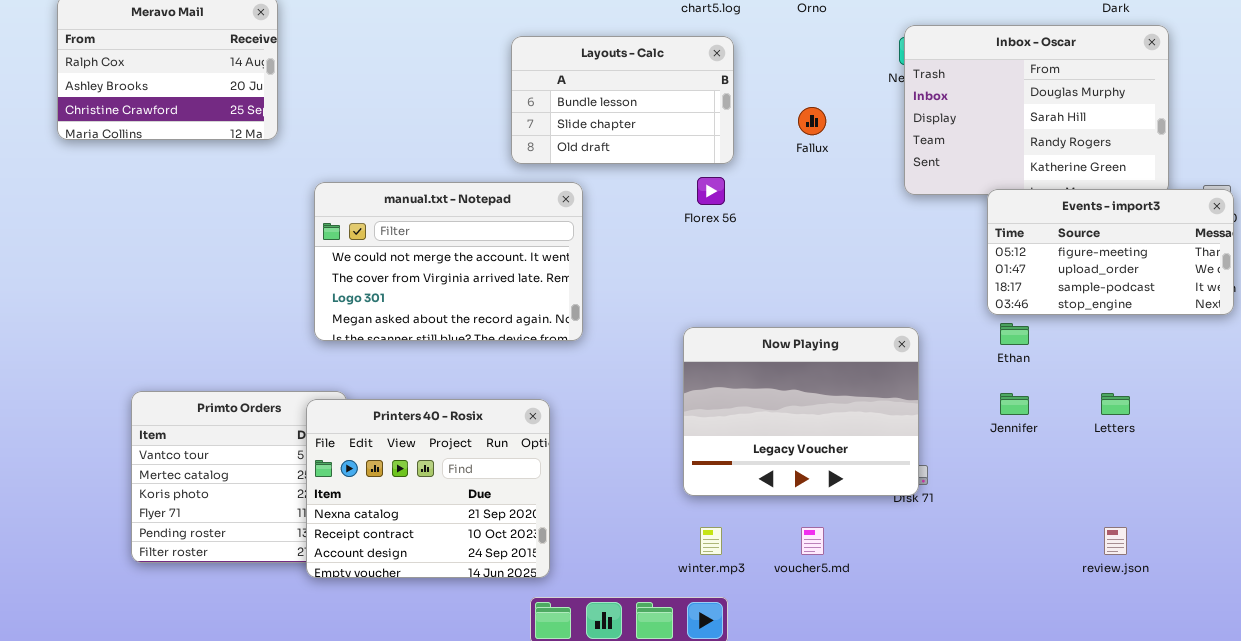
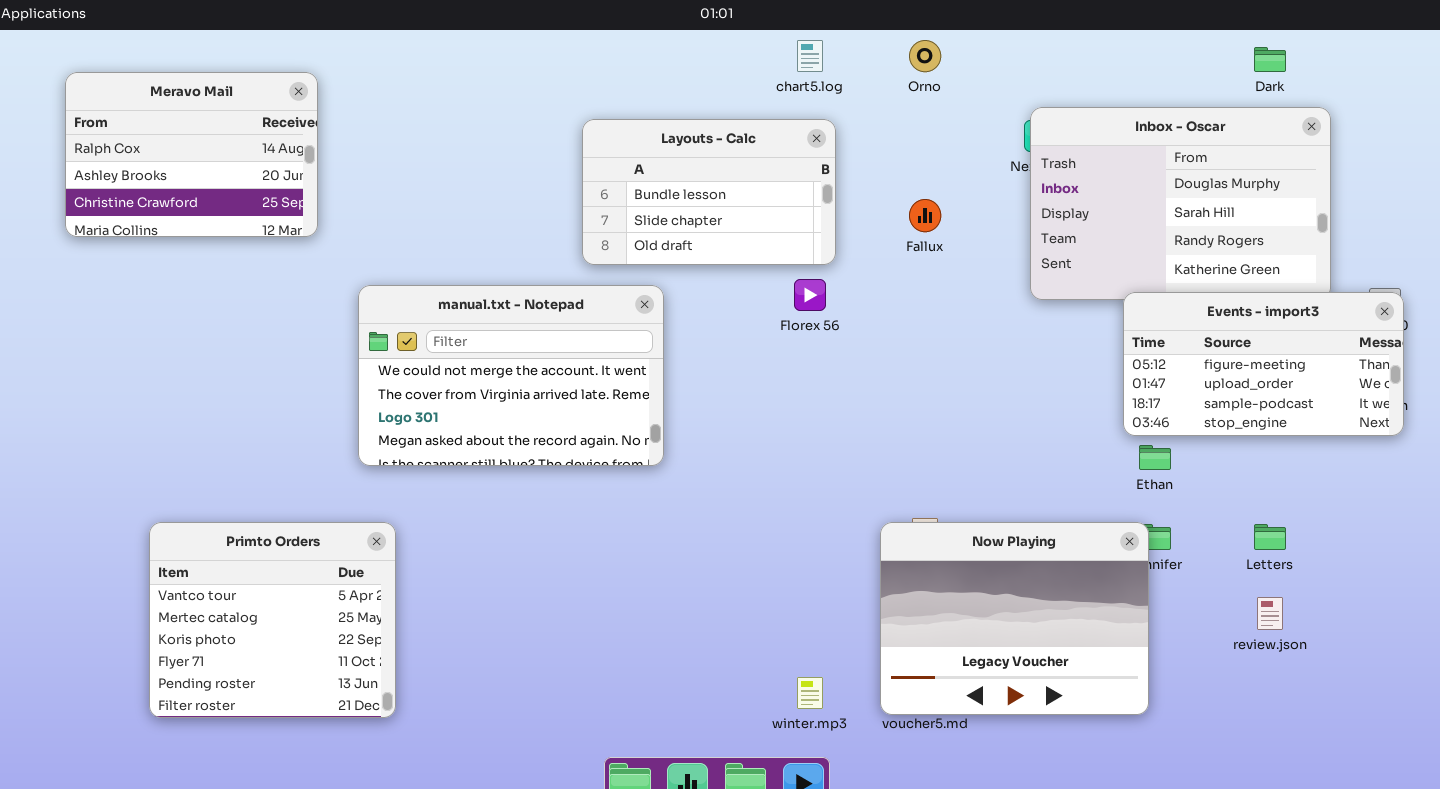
Now Playing: [683,327,919,496] -> [880,522,1149,715], moved
Printers 40 - Rosix: [306,399,550,578] -> none, closed
review.json: [1104,527,1127,555] -> [1257,597,1283,630], moved

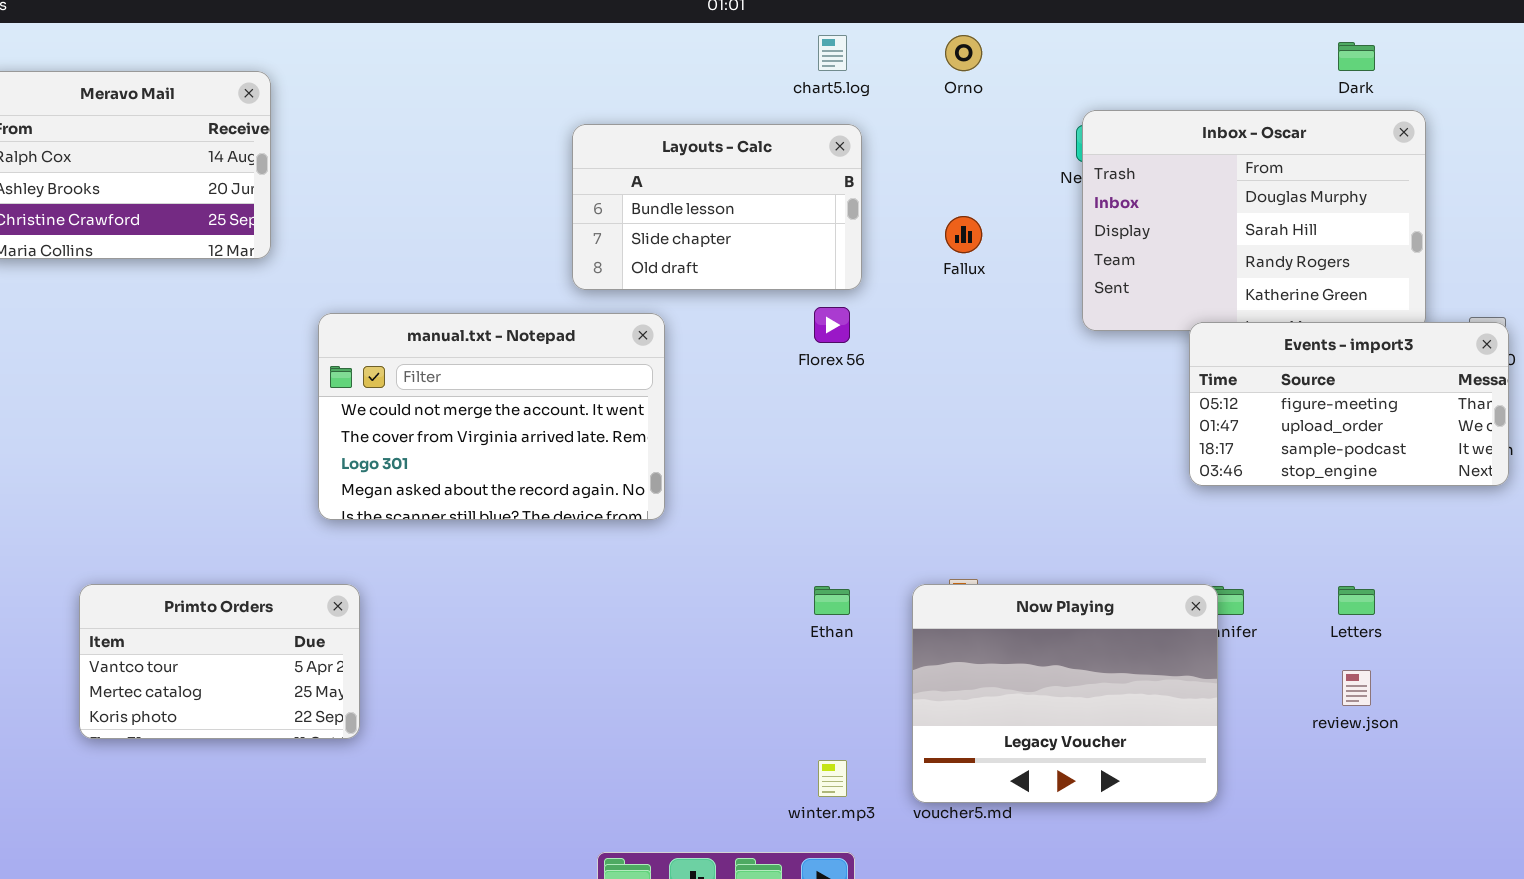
Ethan: [1139,445,1171,470] -> [814,586,850,615], moved
Primto Orders: [149,522,396,718] -> [79,584,360,739], resized

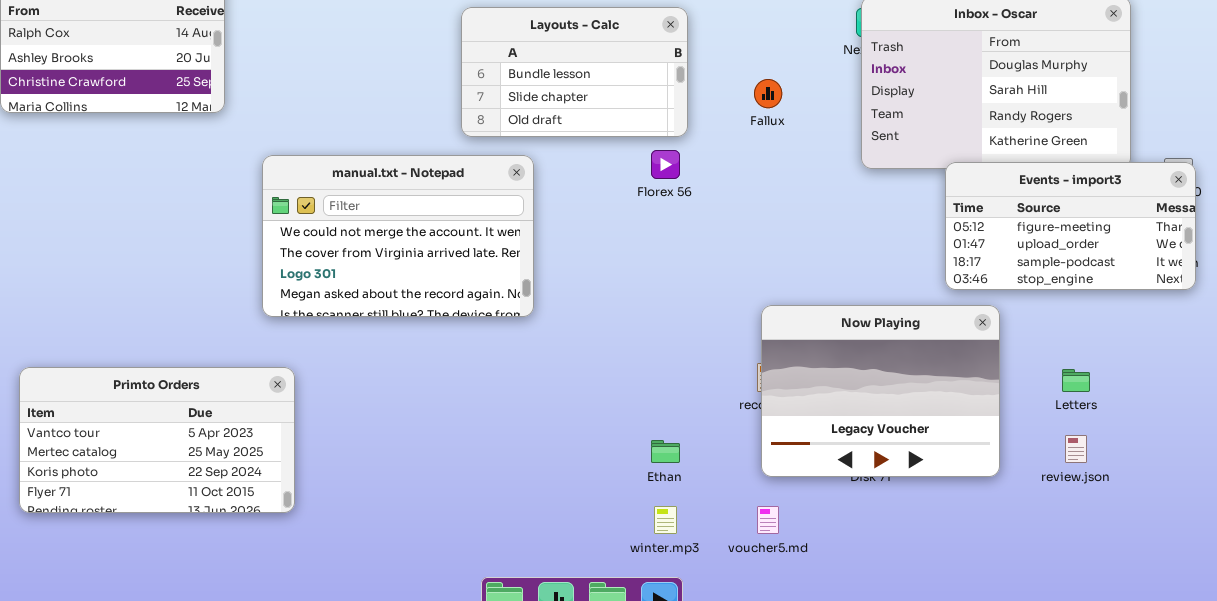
Primto Orders: [79,584,360,739] -> [19,367,295,513], resized
Now Playing: [912,584,1218,803] -> [761,305,1000,477], moved
Ethan: [814,586,850,615] -> [651,440,680,463], moved

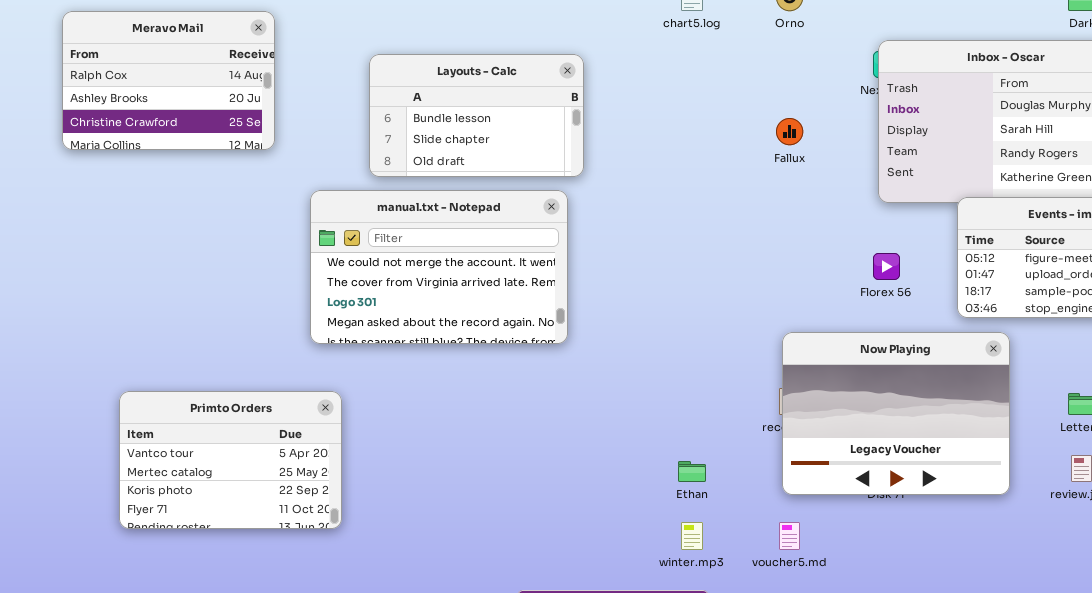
Layouts - Calc: [461,7,688,137] -> [369,54,584,177], moved
Florex 56: [651,150,680,179] -> [873,253,900,280], moved
Primto Orders: [19,367,295,513] -> [119,391,342,529], resized

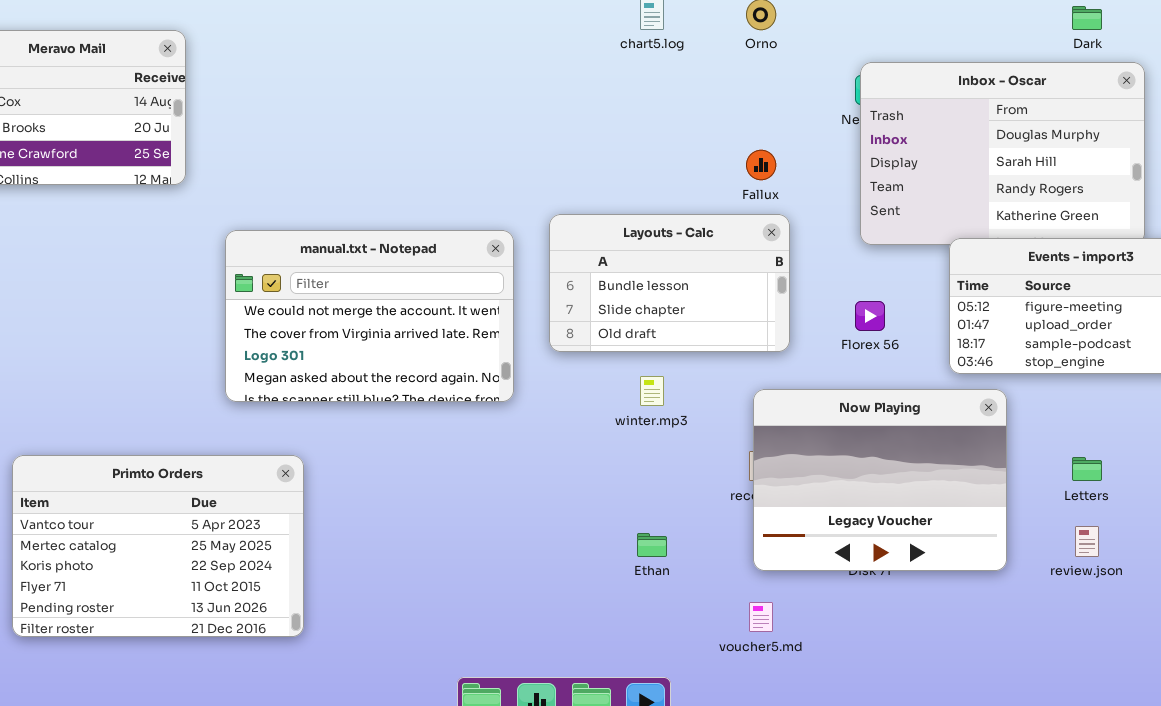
Layouts - Calc: [369,54,584,177] -> [549,214,790,352], moved
Primto Orders: [119,391,342,529] -> [12,455,304,637], resized
winter.mp3: [681,522,703,550] -> [640,376,664,406], moved

